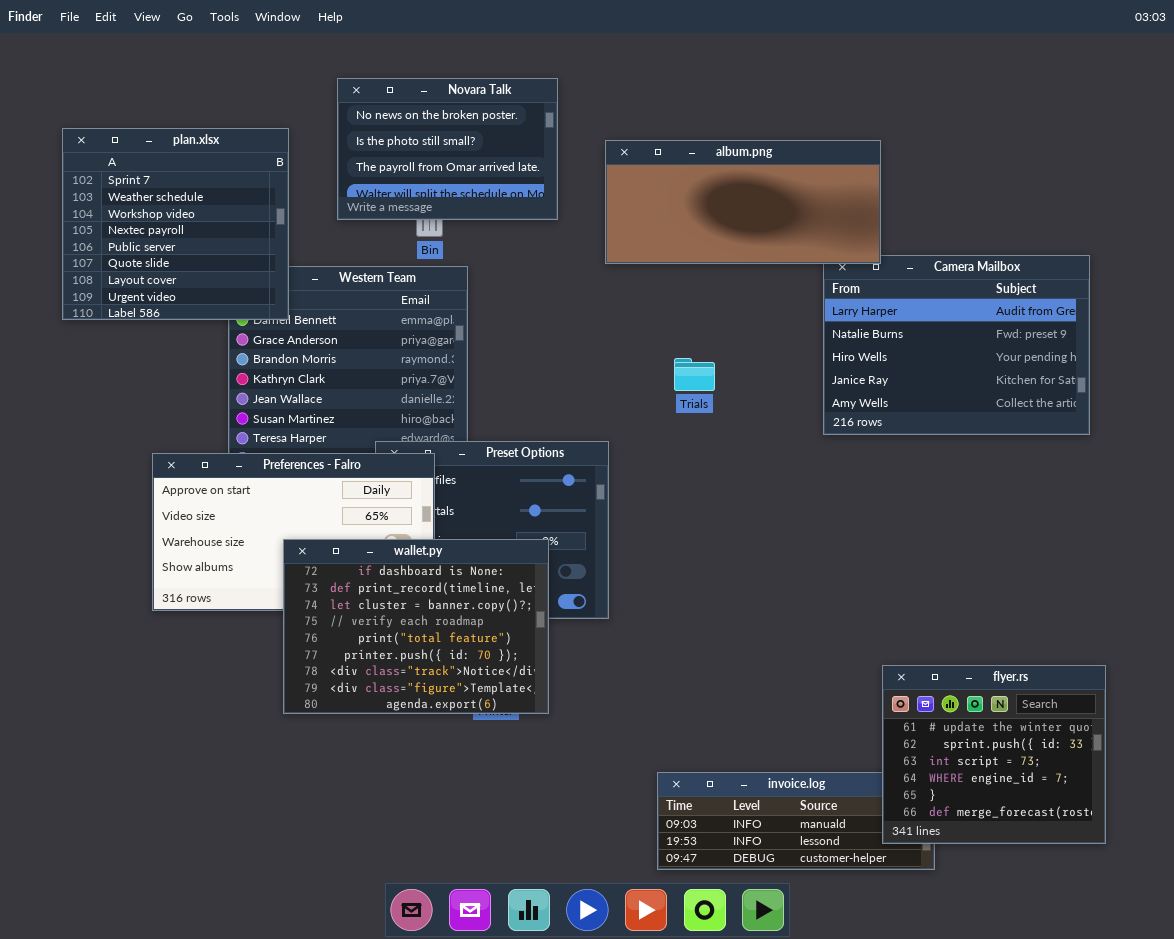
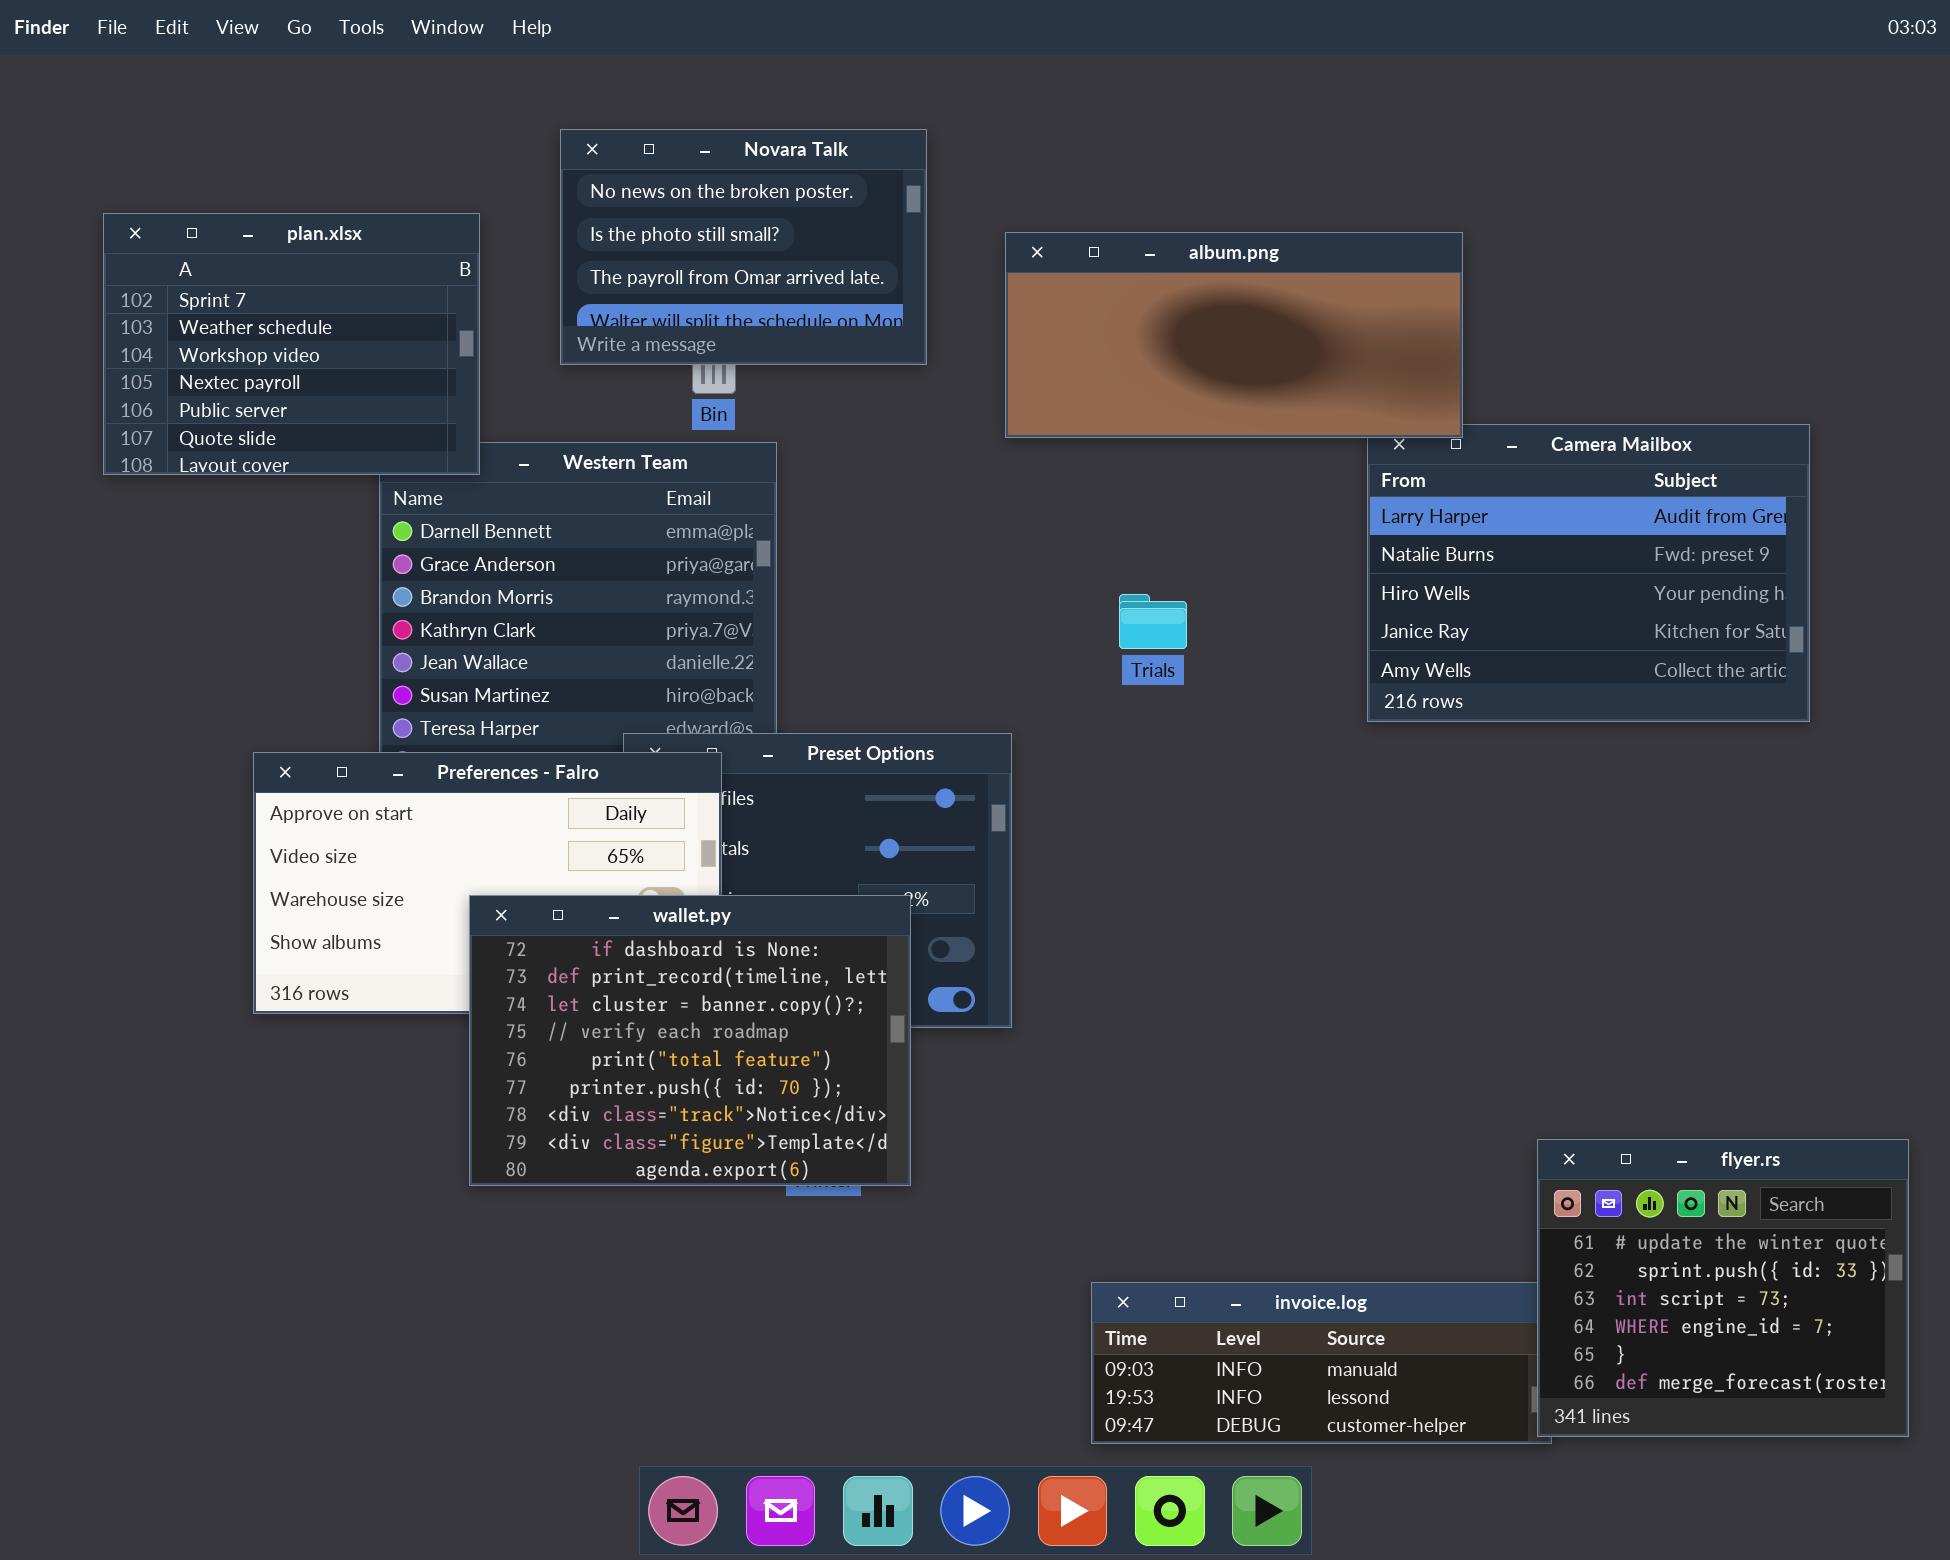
plan.xlsx: [62,128,289,320] -> [103,213,480,475], resized
flyer.rs: [882,665,1106,844] -> [1537,1139,1909,1437], moved

